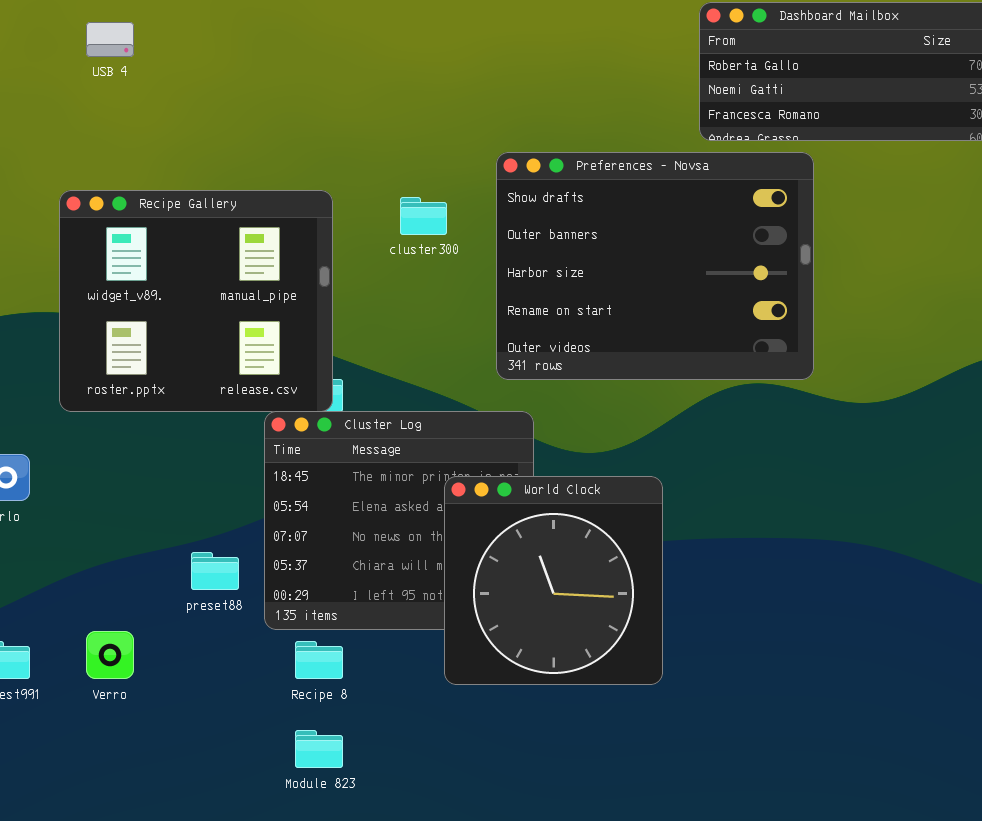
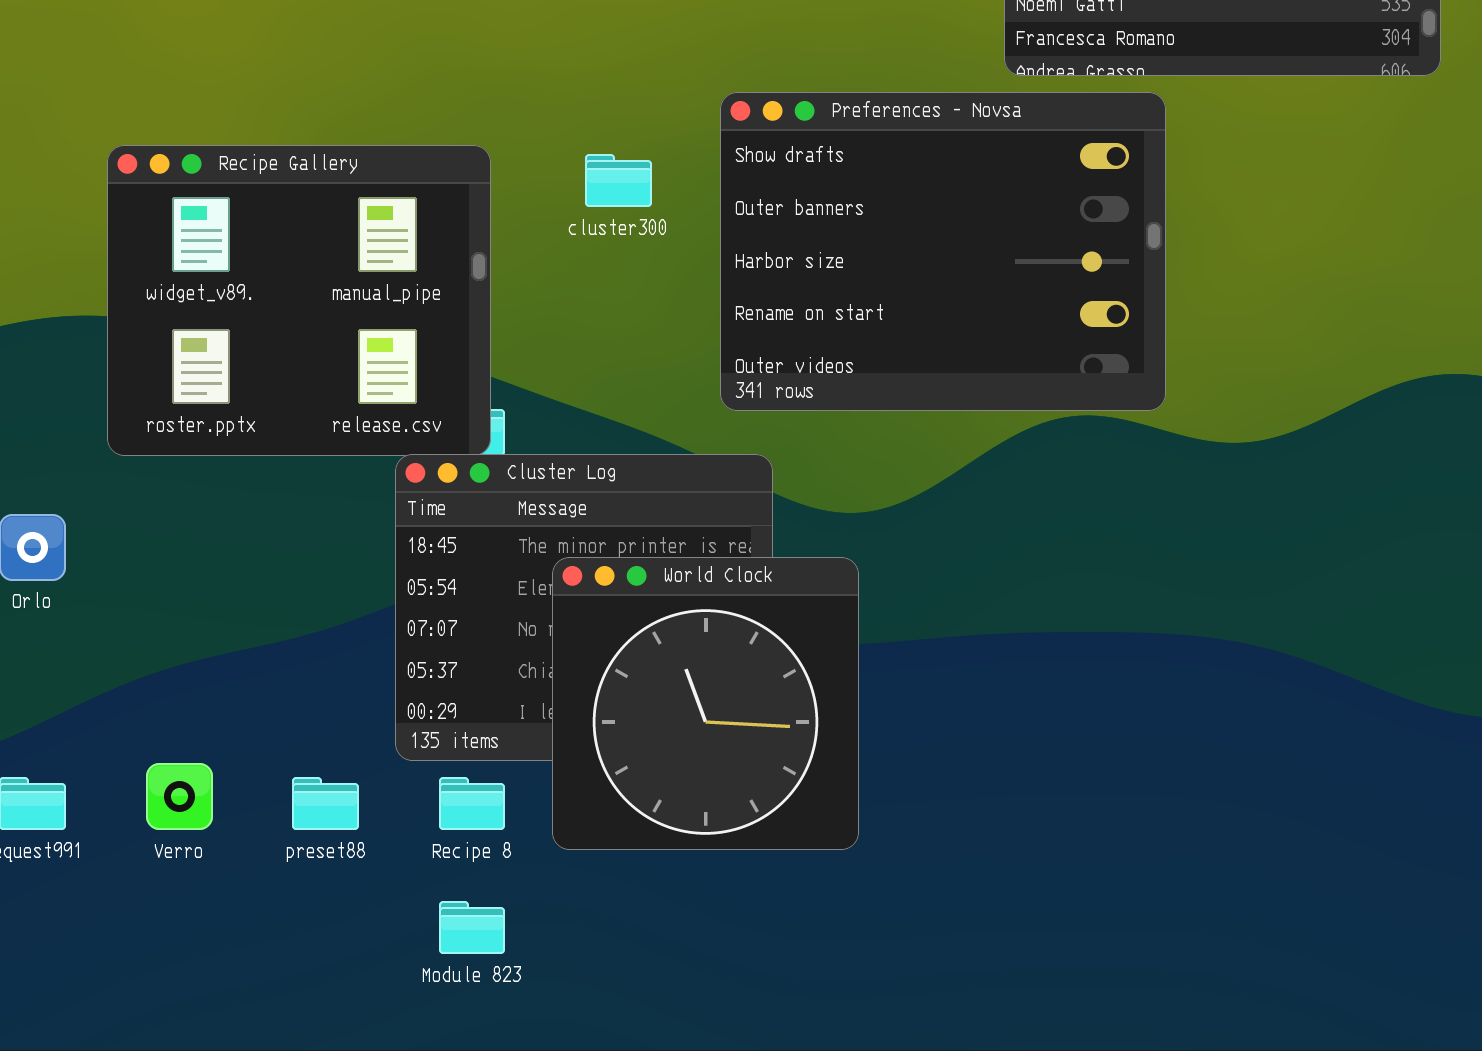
World Clock: [444,476,663,685] -> [552,557,859,850], moved
preset88: [191,552,239,590] -> [292,777,359,830], moved

